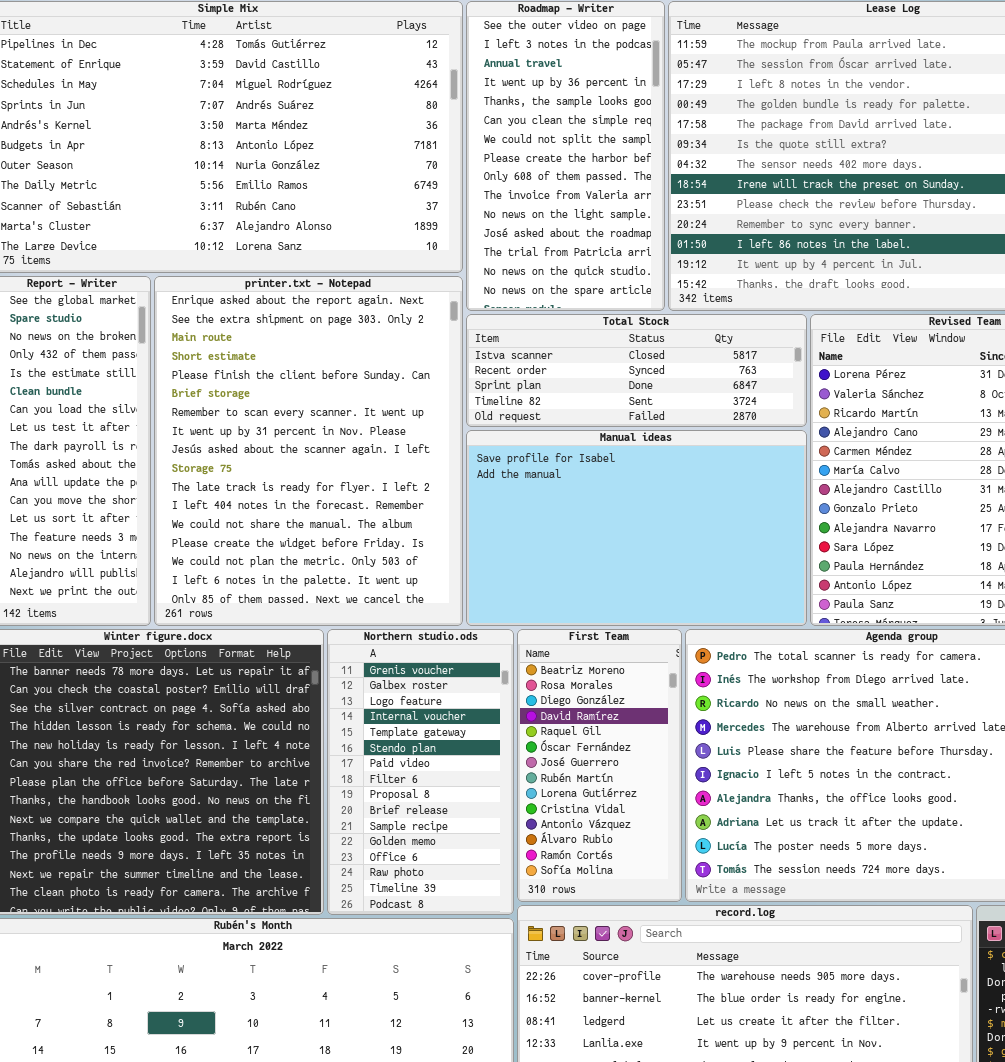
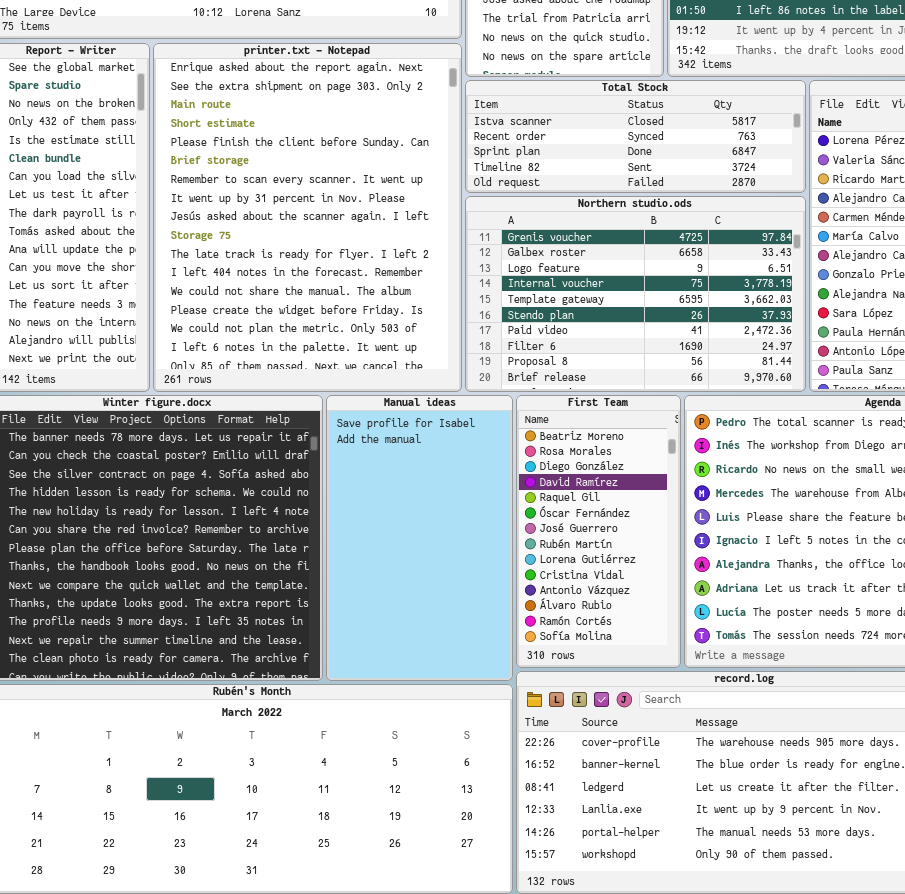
Manual ideas: [466,430,807,626] -> [326,395,513,681], moved, resized
Northern studio.ods: [327,629,514,915] -> [465,196,806,392], moved, resized

